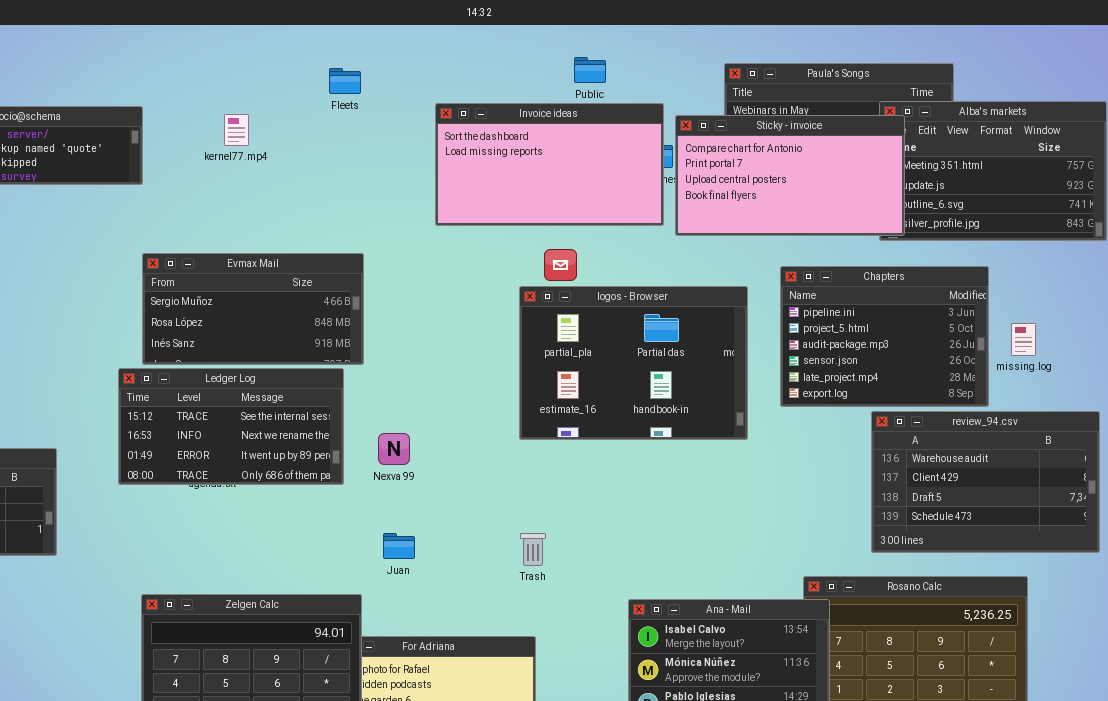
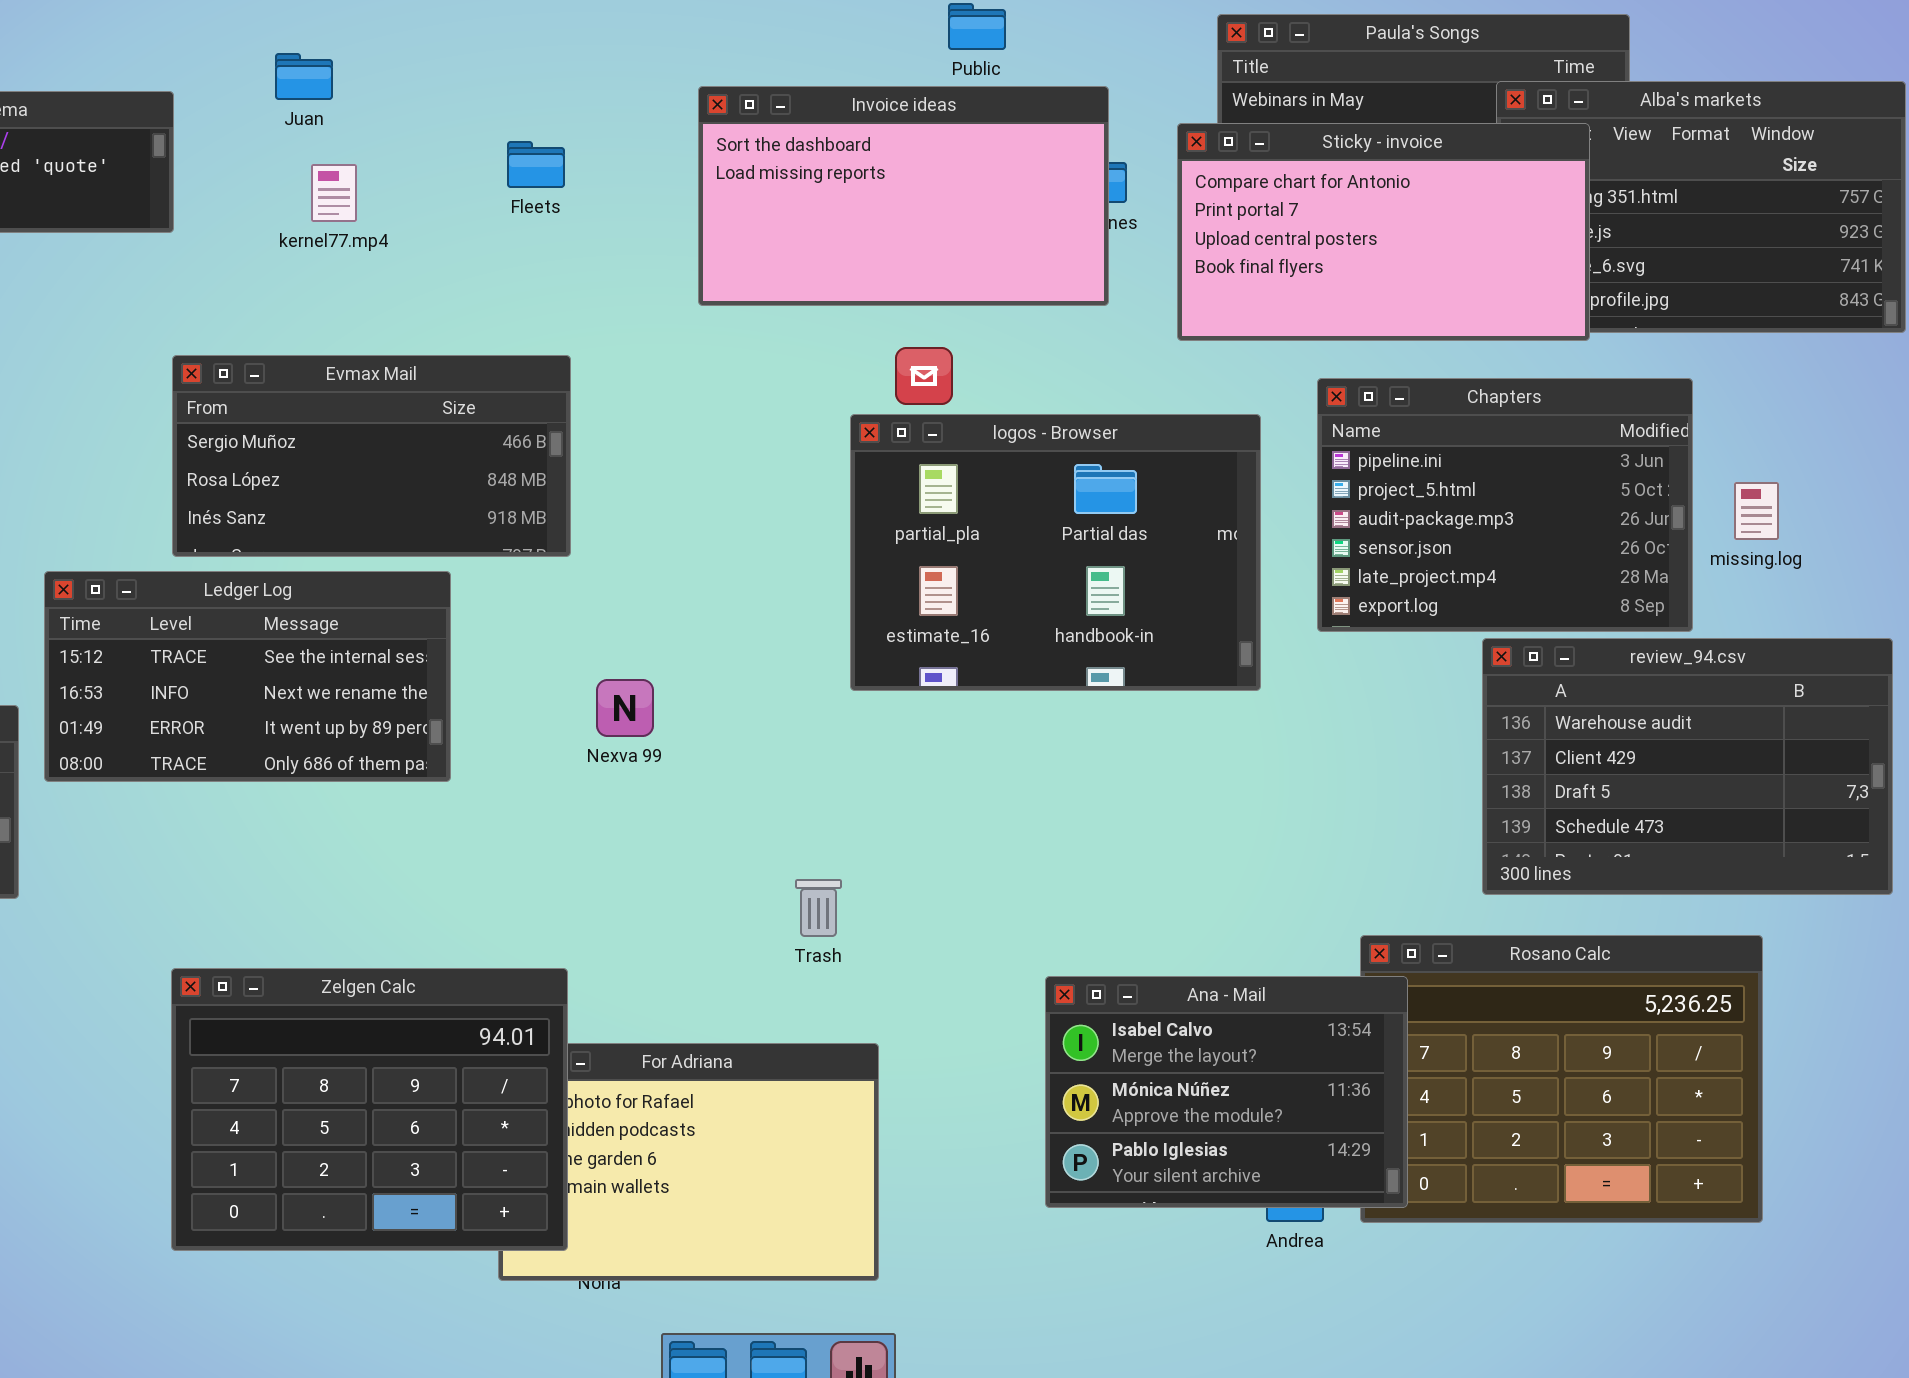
Fleets: [329,68,361,94] -> [507,141,565,188], moved
kernel77.mp4: [224,114,249,146] -> [311,164,357,222], moved
Sticky - invoice: [675,115,905,236] -> [1177,123,1590,341], moved
Ledger Log: [118,368,344,485] -> [44,571,451,782], moved
Juan: [383,533,415,559] -> [275,53,333,100], moved
Trash: [520,533,546,566] -> [795,879,842,937], moved

